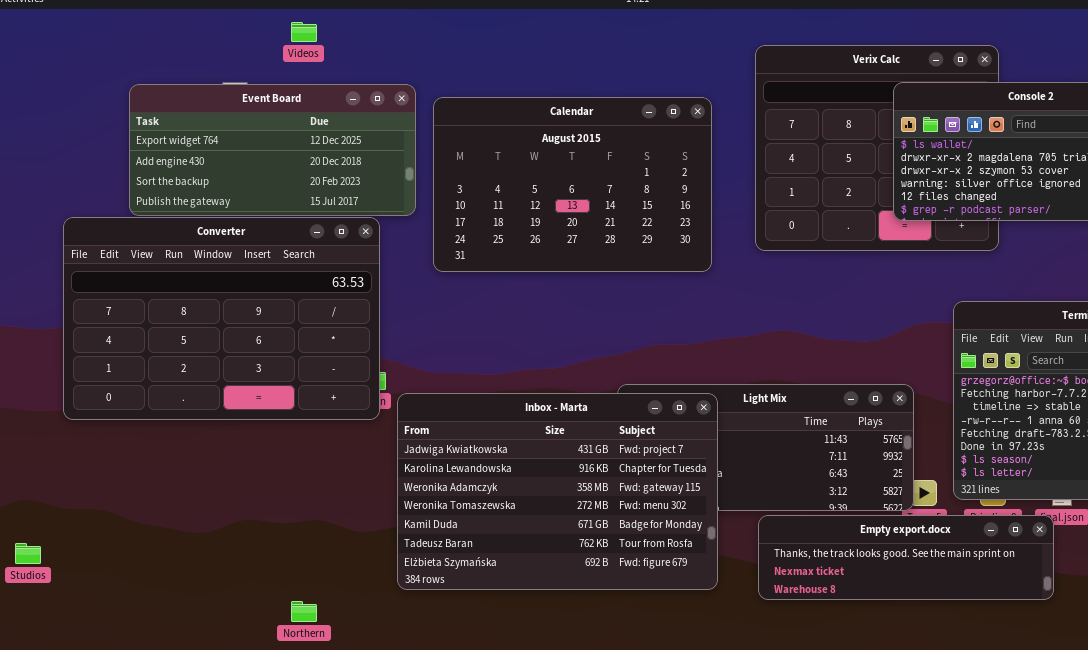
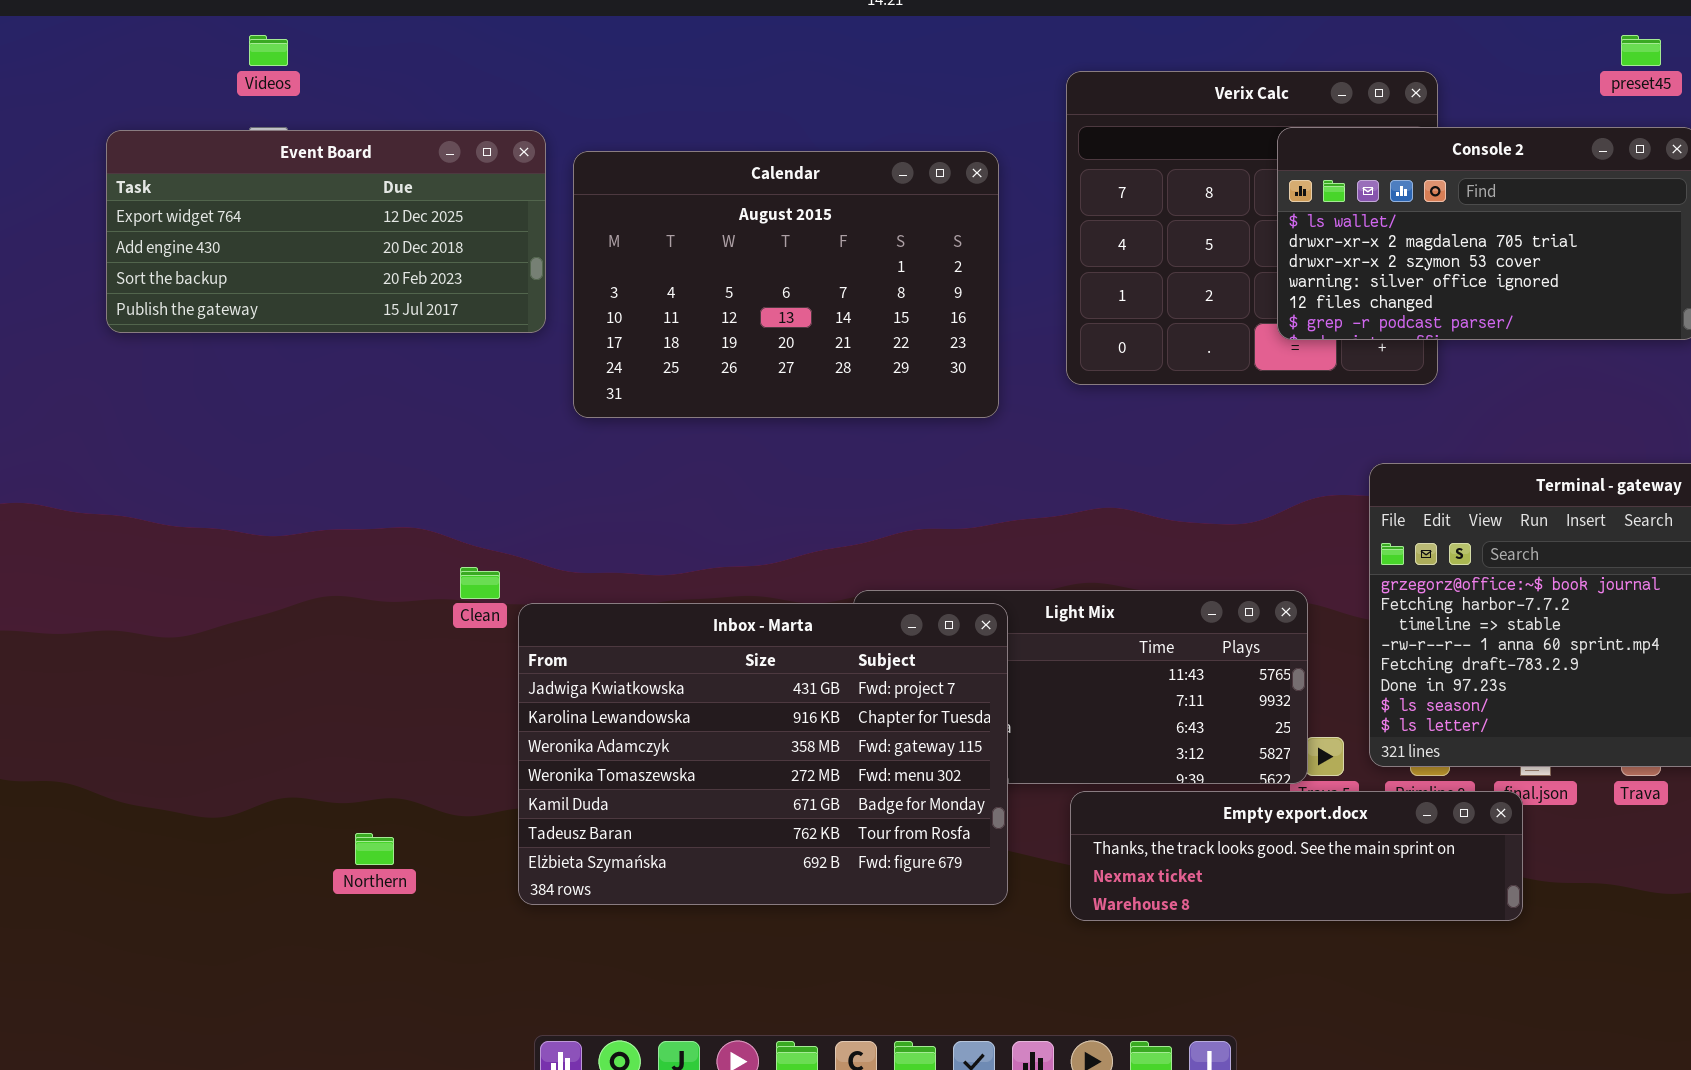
Videos: [291,22,317,42] -> [249,35,288,66], moved
Converter: [63,217,380,420] -> none, closed
Northern: [291,601,317,622] -> [355,833,394,865], moved

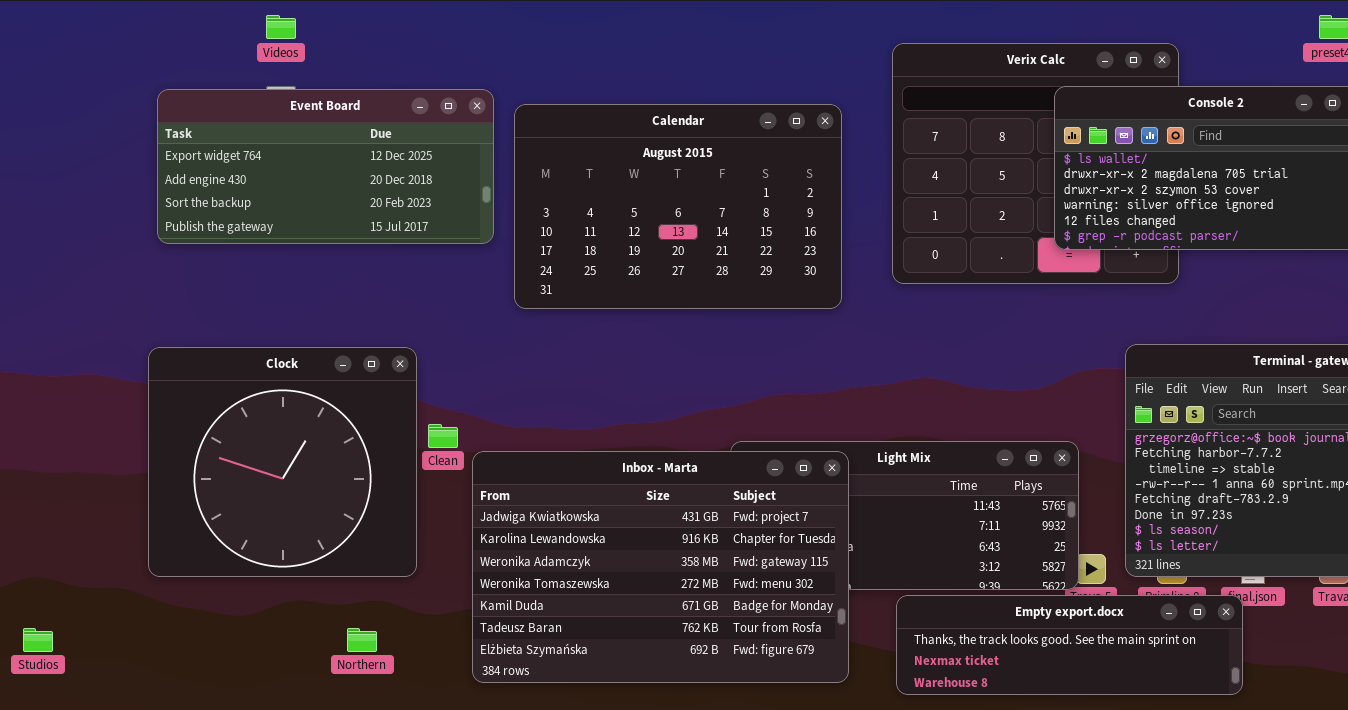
Clock: none -> [148,347,417,577], opened

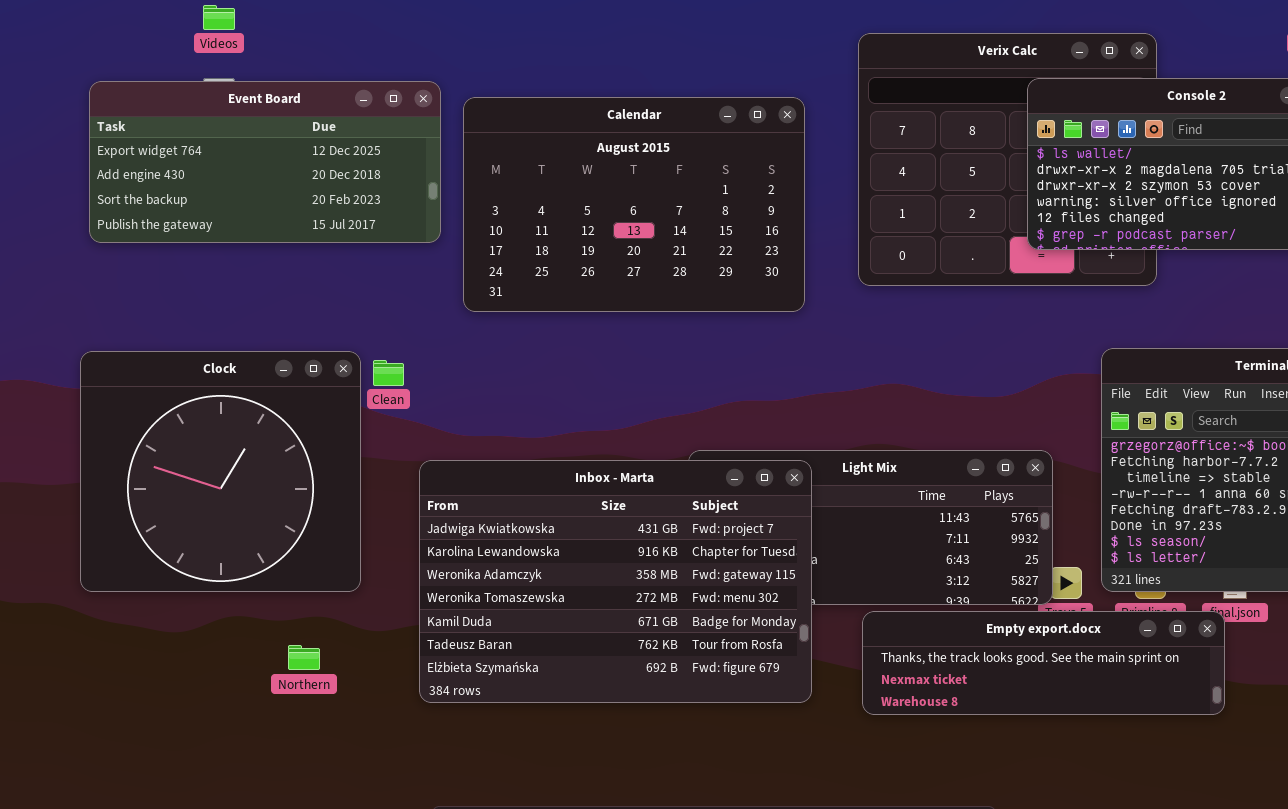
Clean: [428,424,458,448] -> [373,360,404,386], moved

